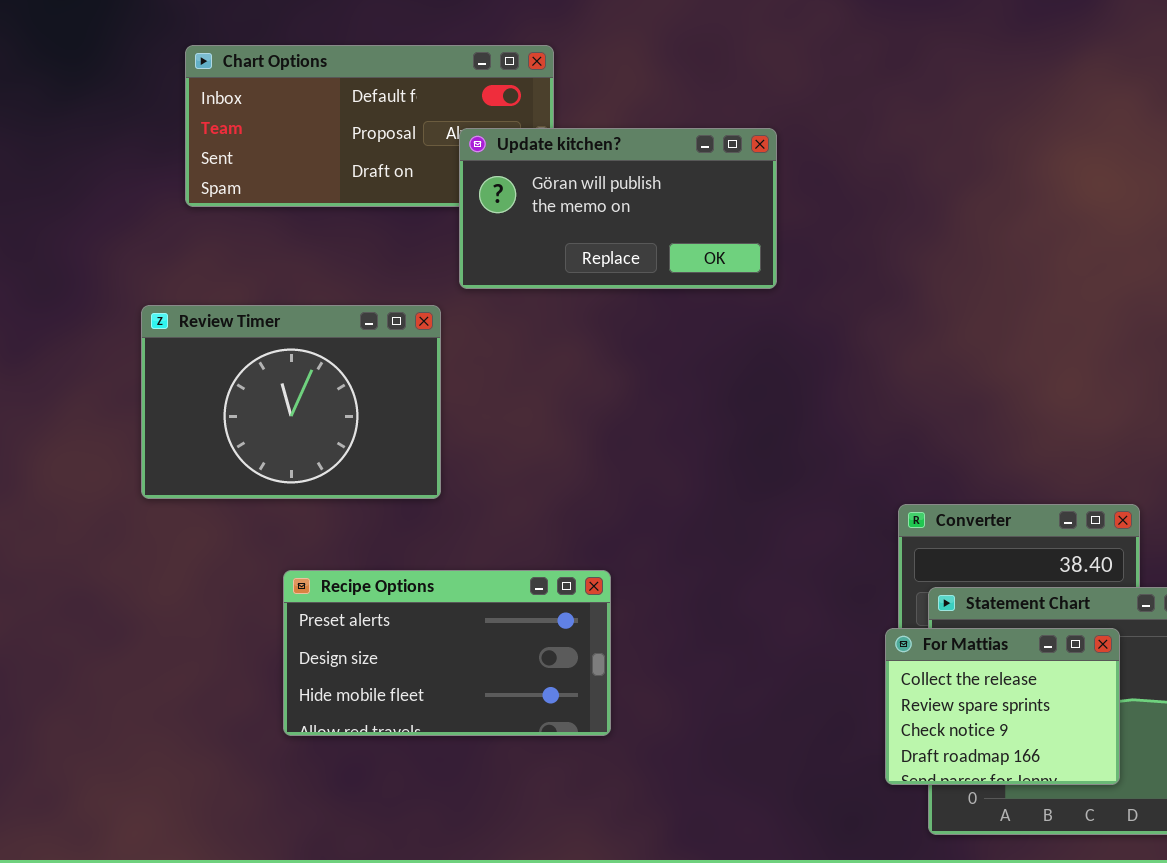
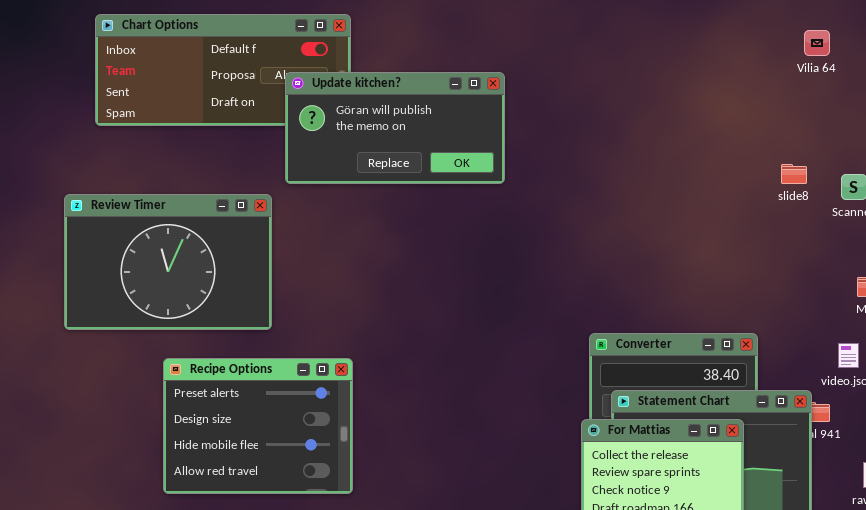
Recipe Options: [283,570,611,736] -> [163,358,353,494], resized

